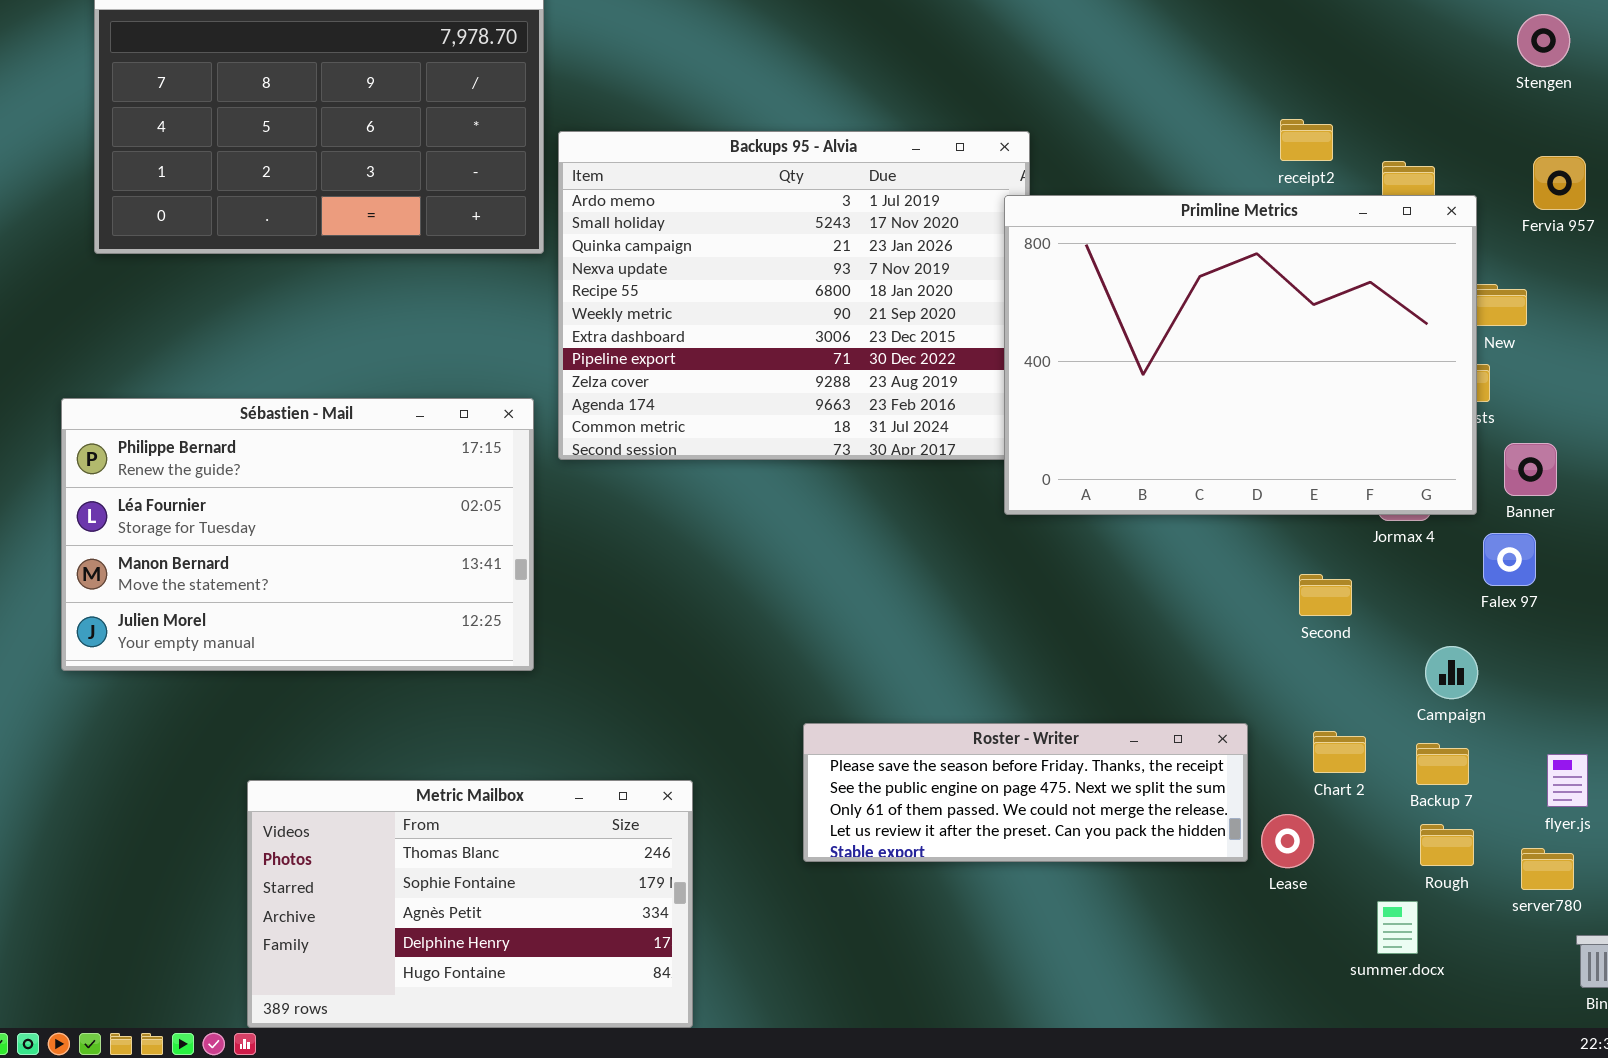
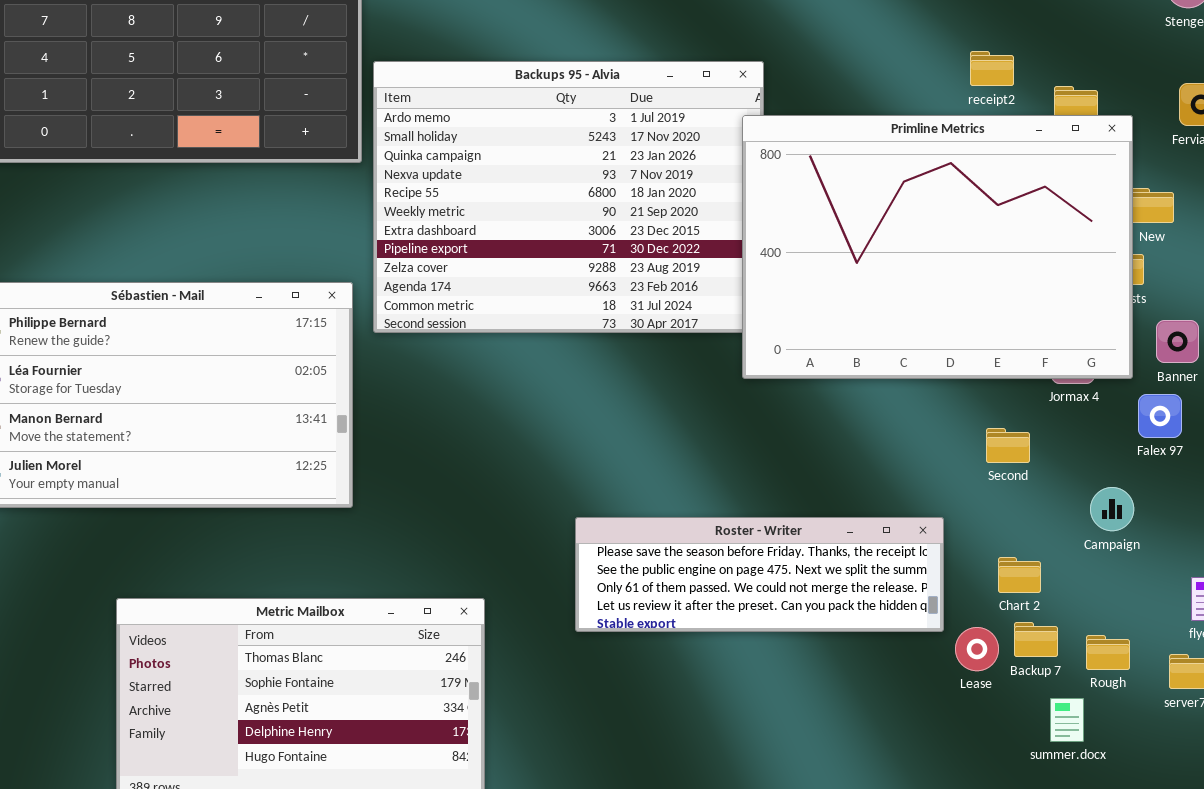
Roster - Writer: [803,723,1248,862] -> [575,517,944,632], moved
Backup 7: [1416,743,1469,785] -> [1014,622,1058,657], moved

